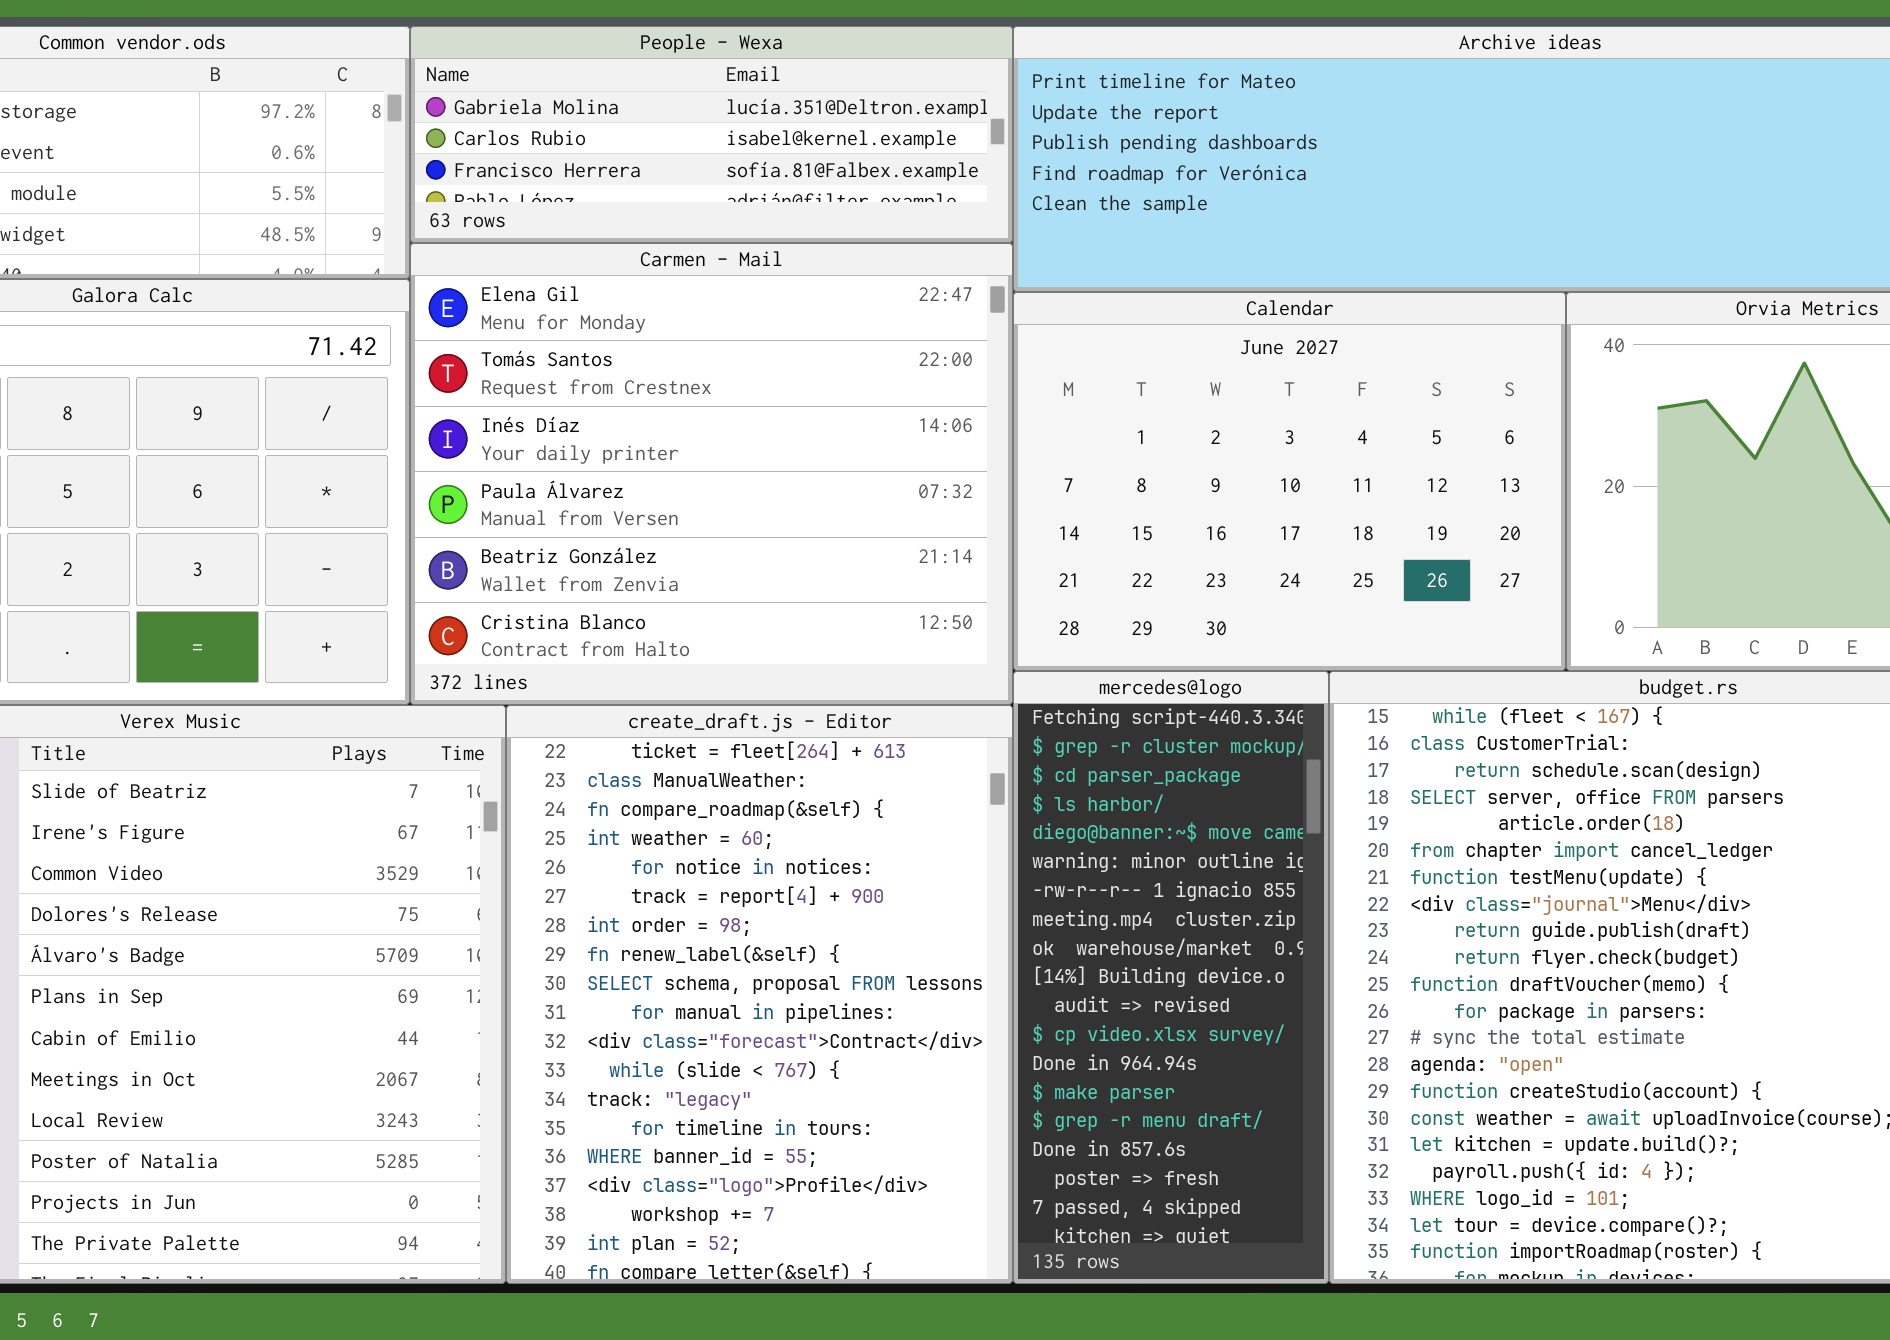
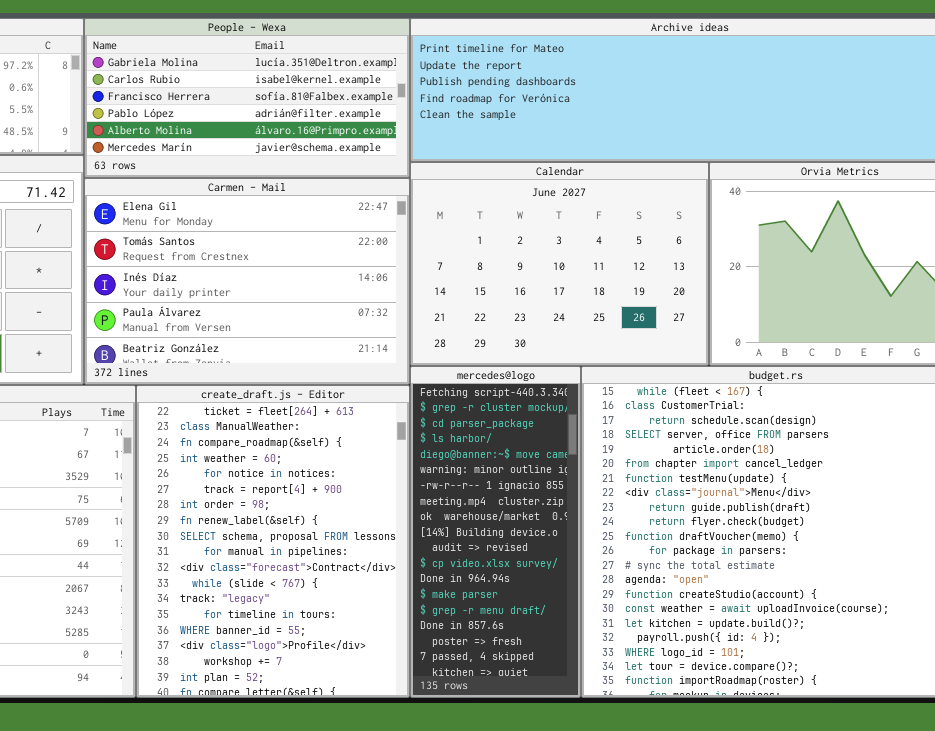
People - Wexa: [410,26,1013,243] -> [84,18,410,178], resized
Carmen - Mail: [410,243,1013,705] -> [84,178,410,385], resized

